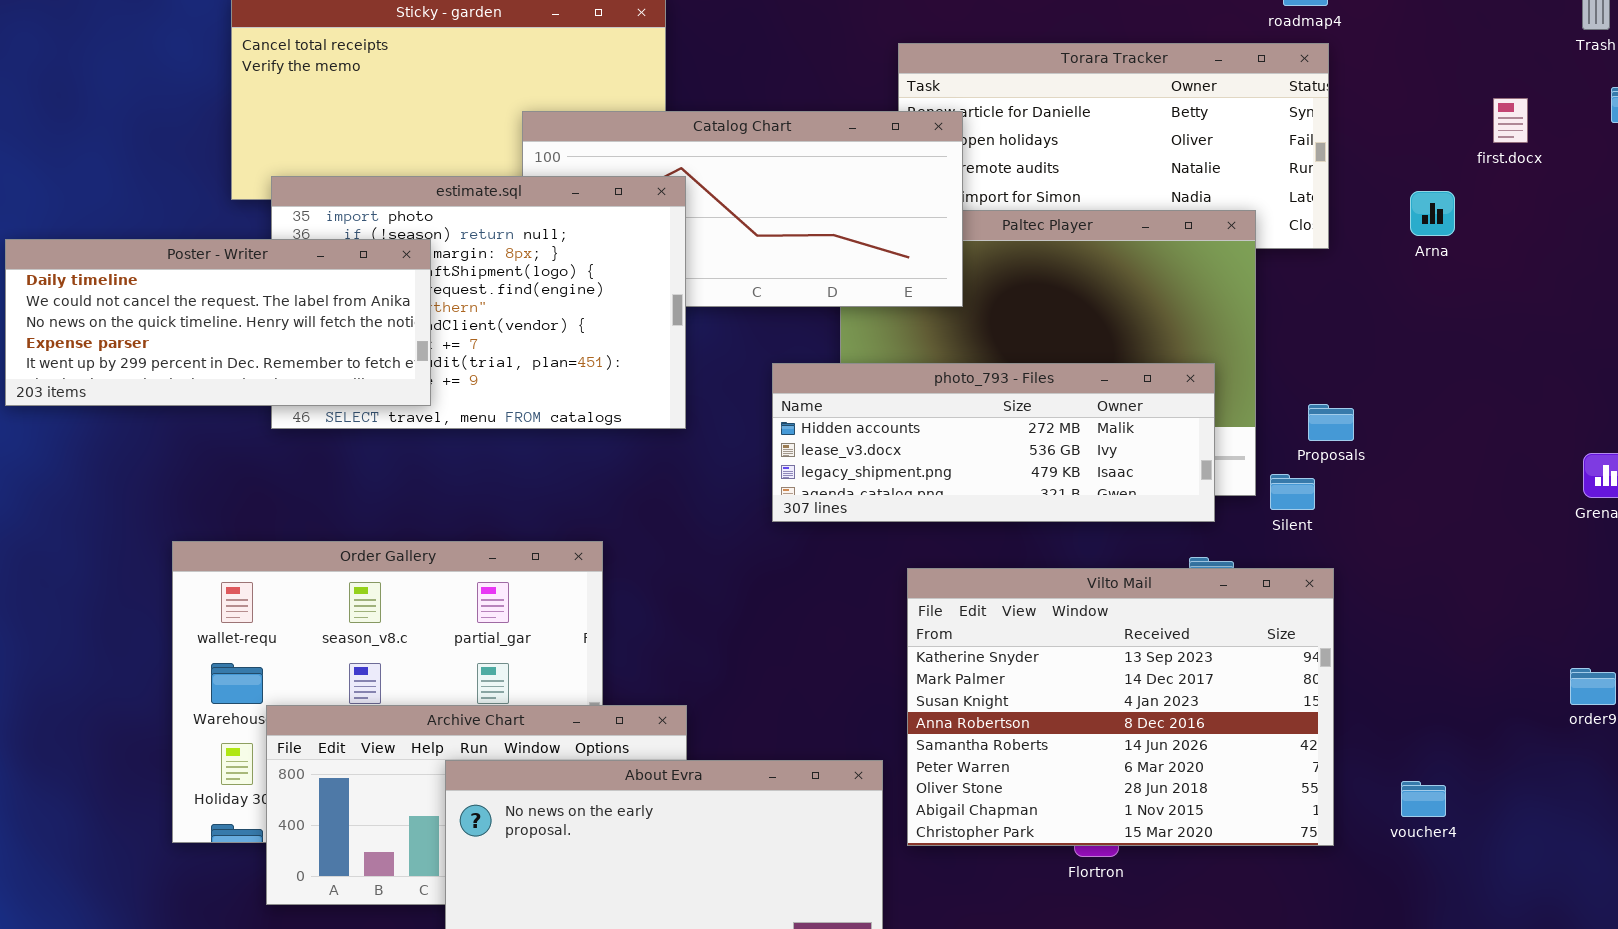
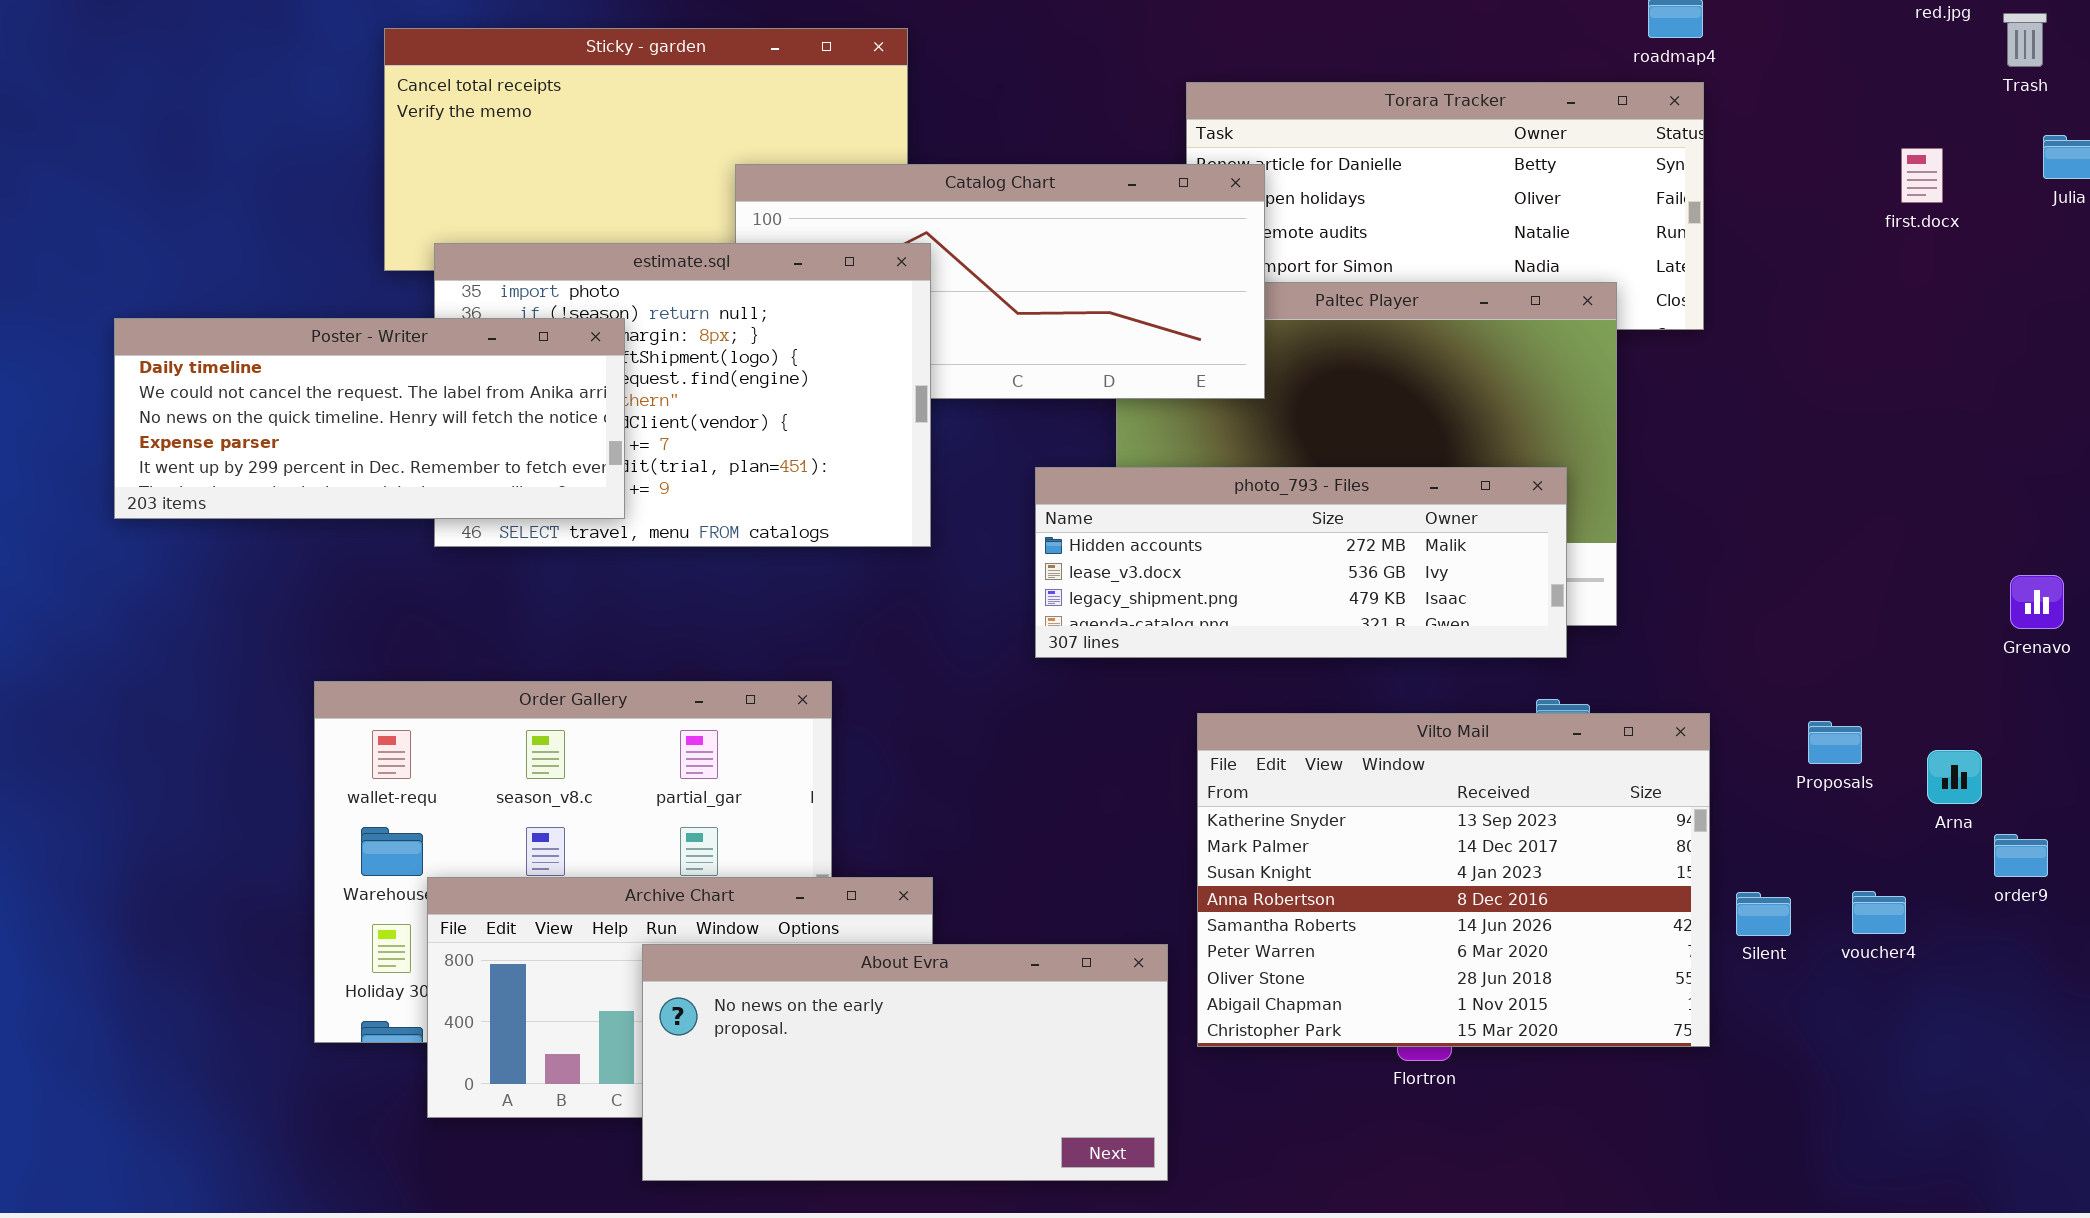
Arna: [1410,191,1455,236] -> [1927,750,1982,804], moved
Proposals: [1308,404,1354,441] -> [1808,721,1862,764], moved
Silent: [1270,474,1315,510] -> [1736,892,1791,936], moved
voucher4: [1401,781,1446,817] -> [1852,891,1906,934], moved

